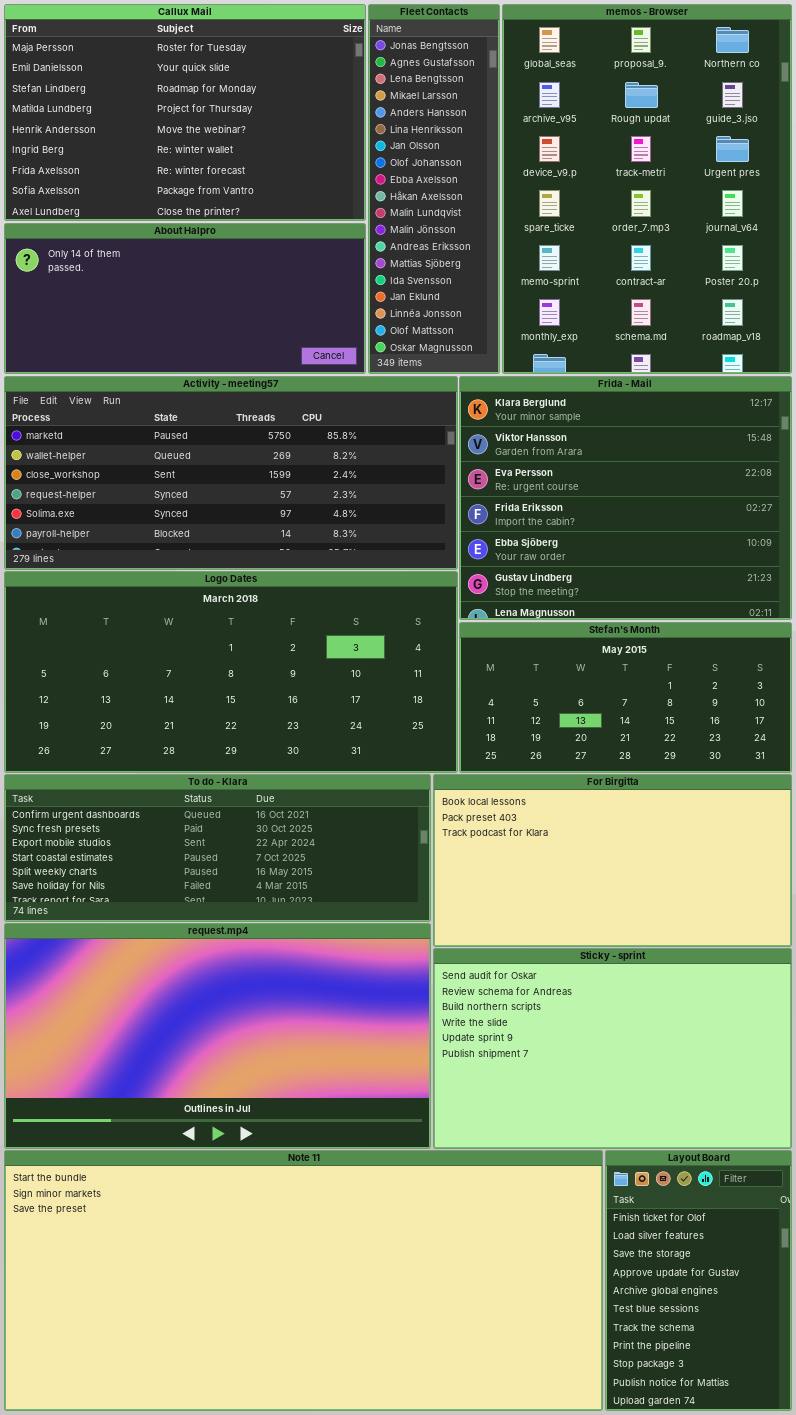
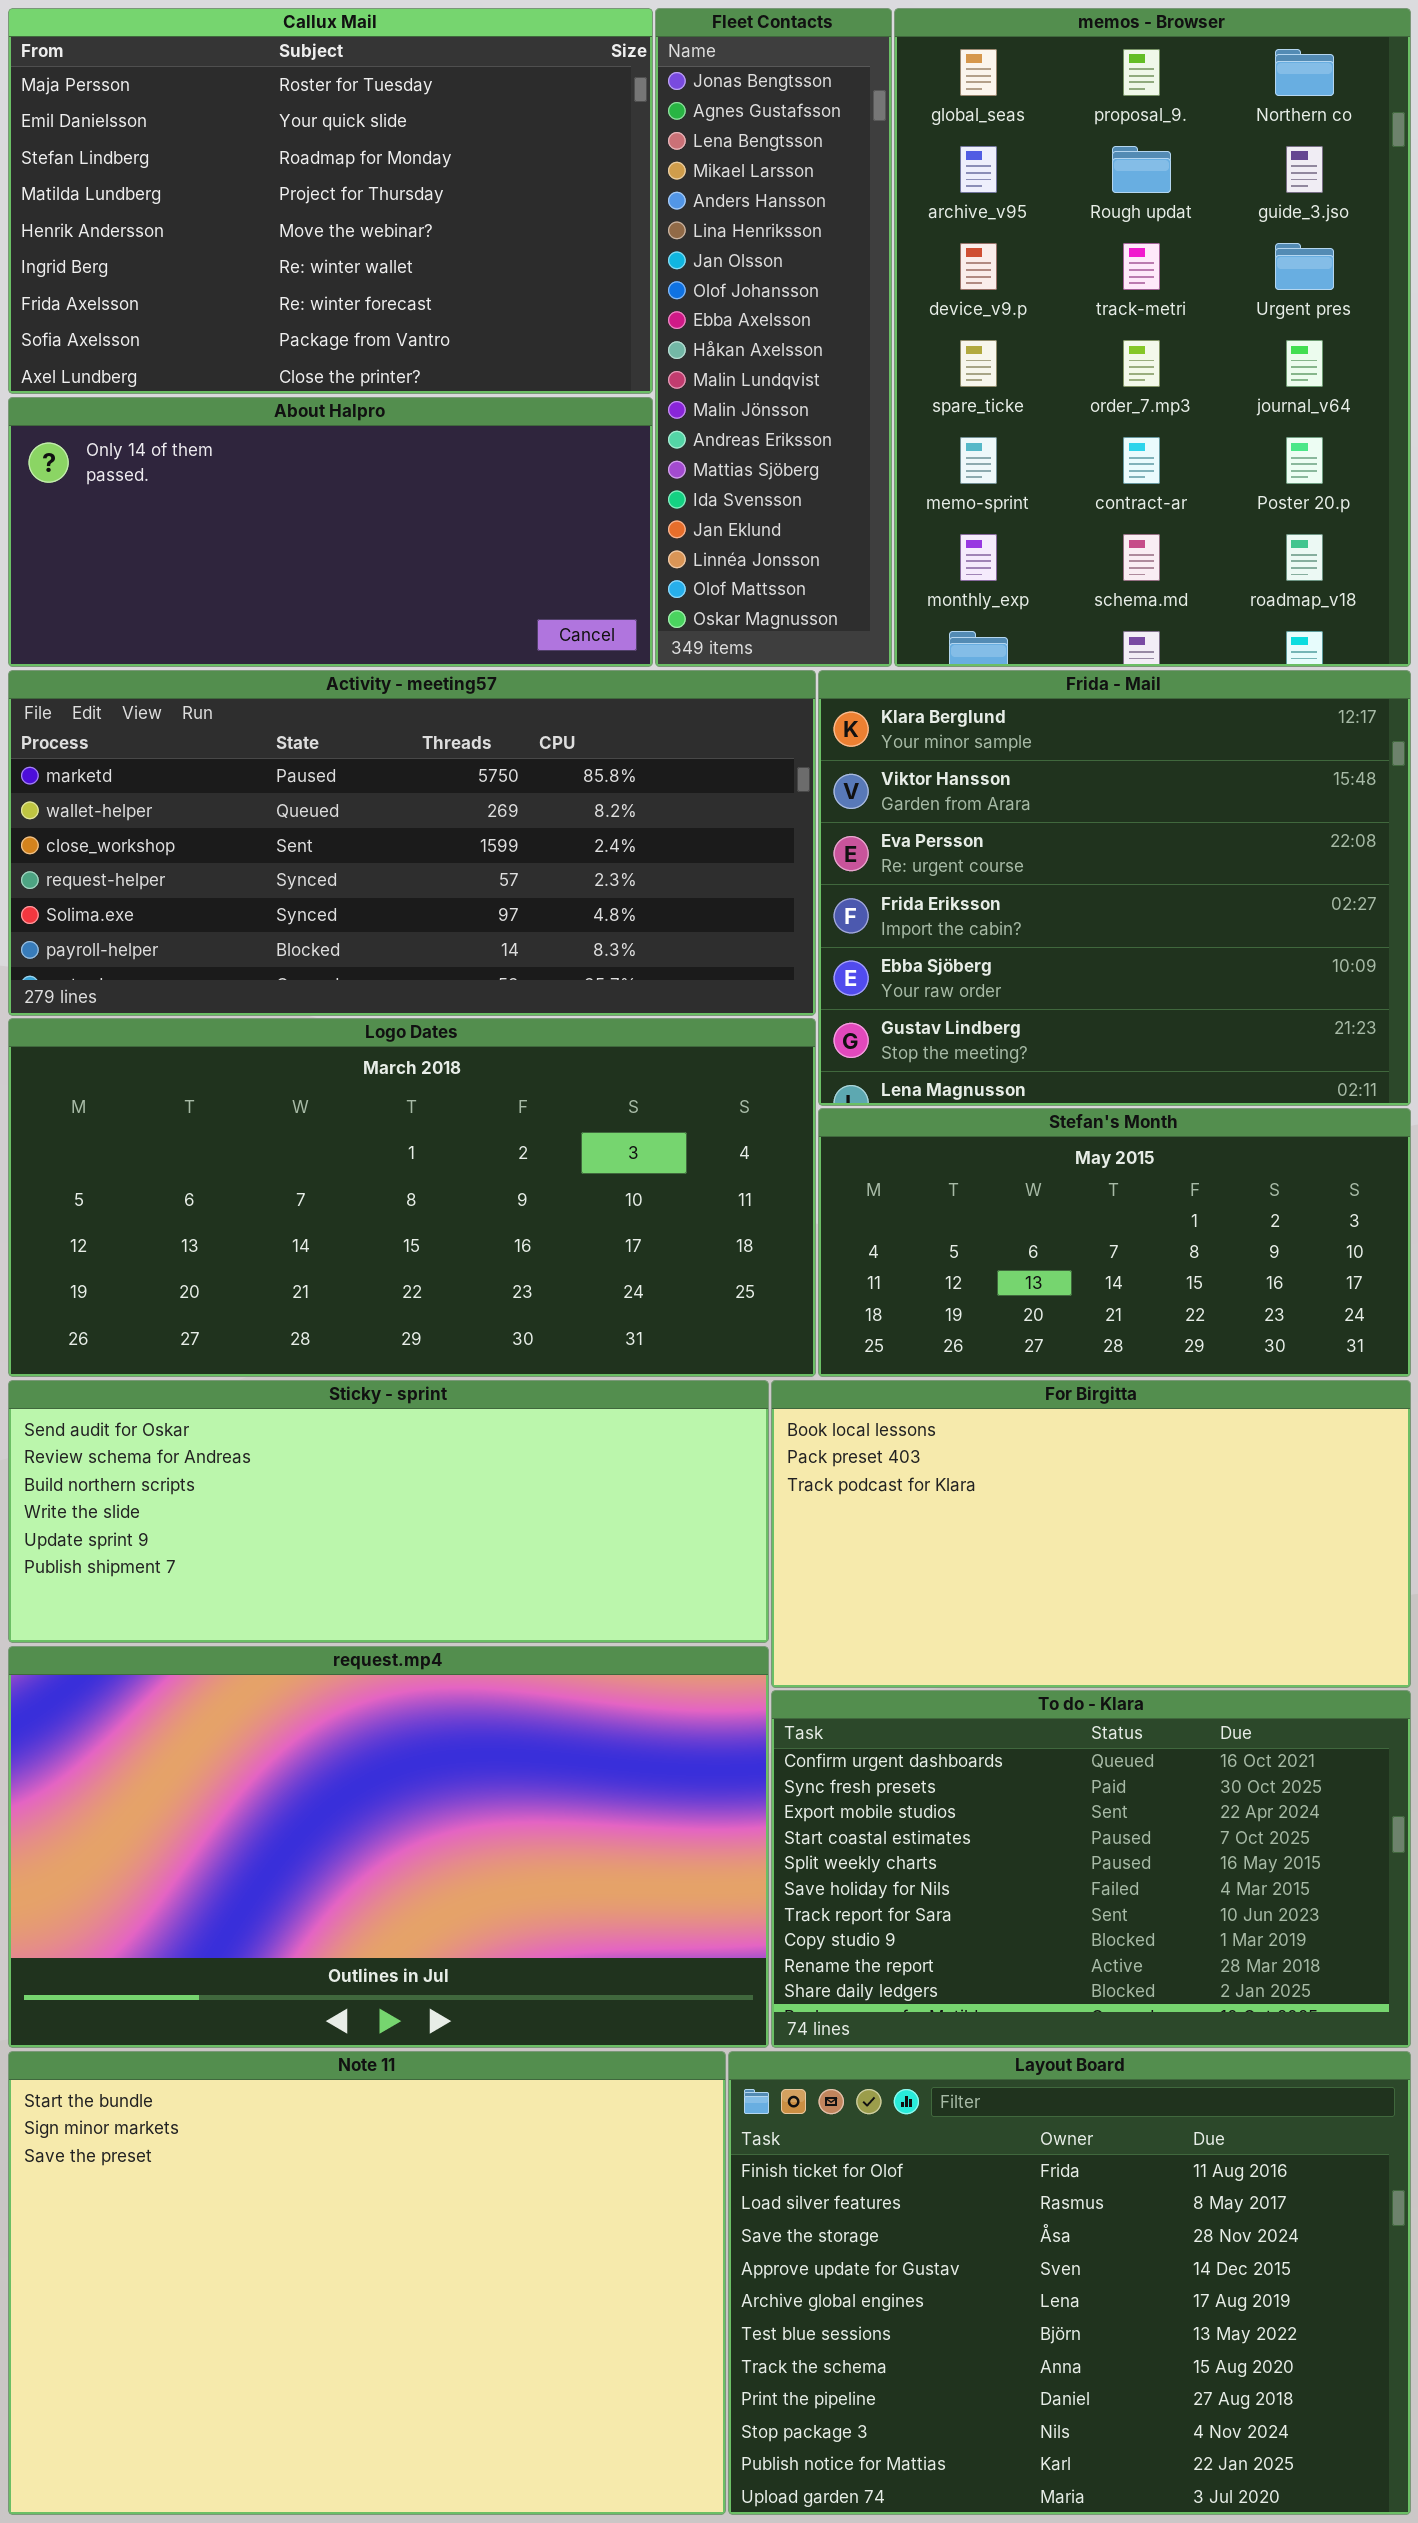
To do - Klara: [4,774,431,922] -> [771,1690,1411,2048], moved, resized
Sticky - sprint: [433,948,792,1149] -> [8,1380,769,1643], moved, resized
Note 11: [4,1150,603,1411] -> [8,2051,726,2515], resized
Layout Board: [605,1150,792,1411] -> [728,2051,1411,2515], resized

